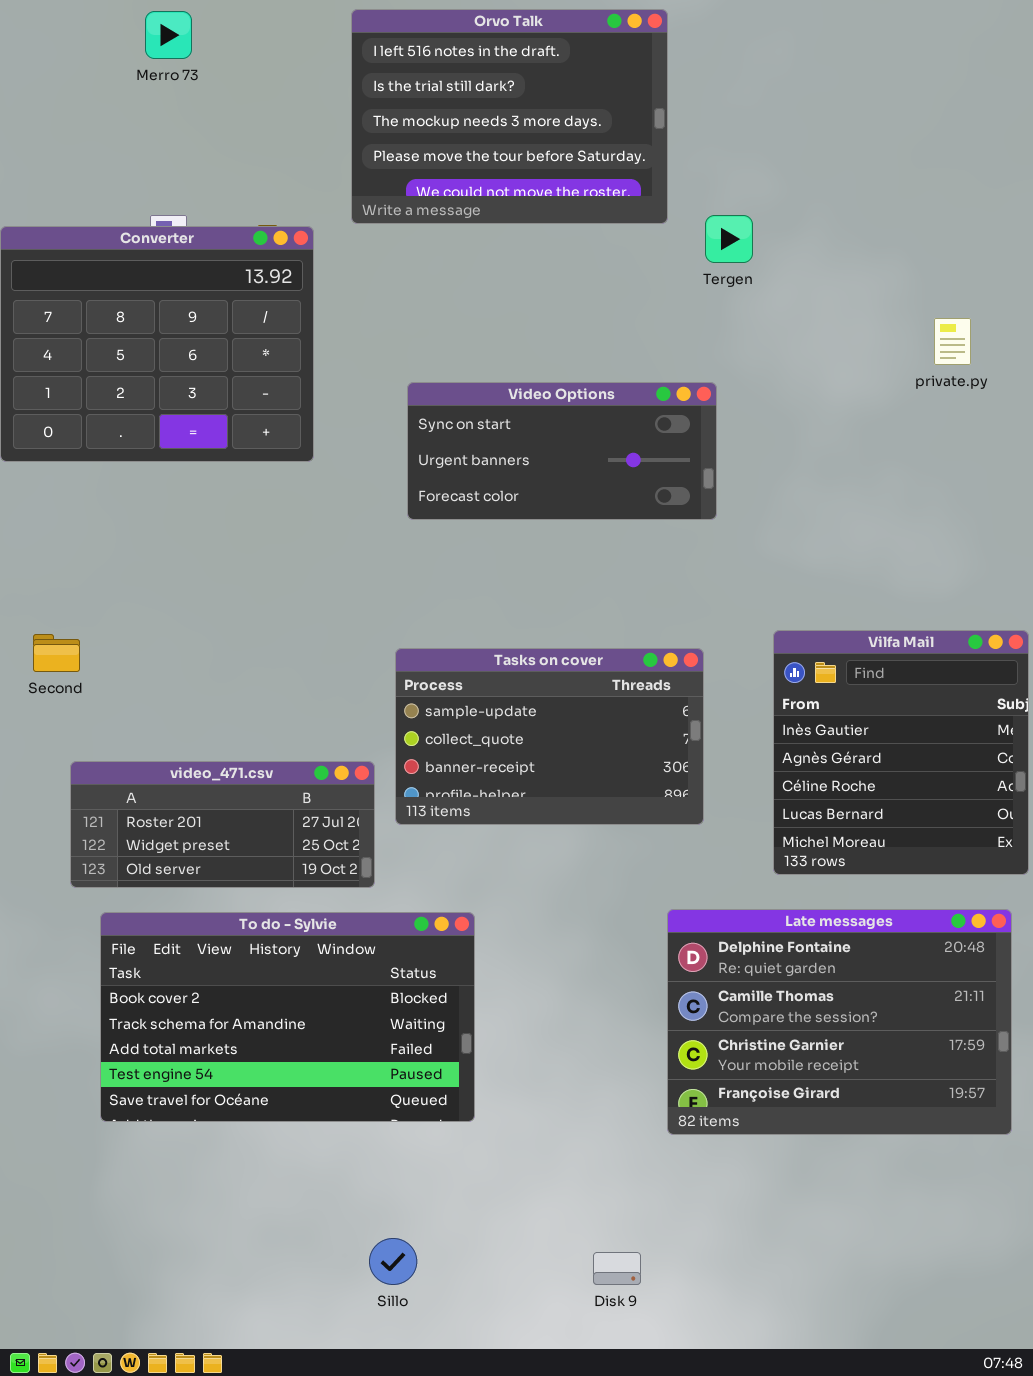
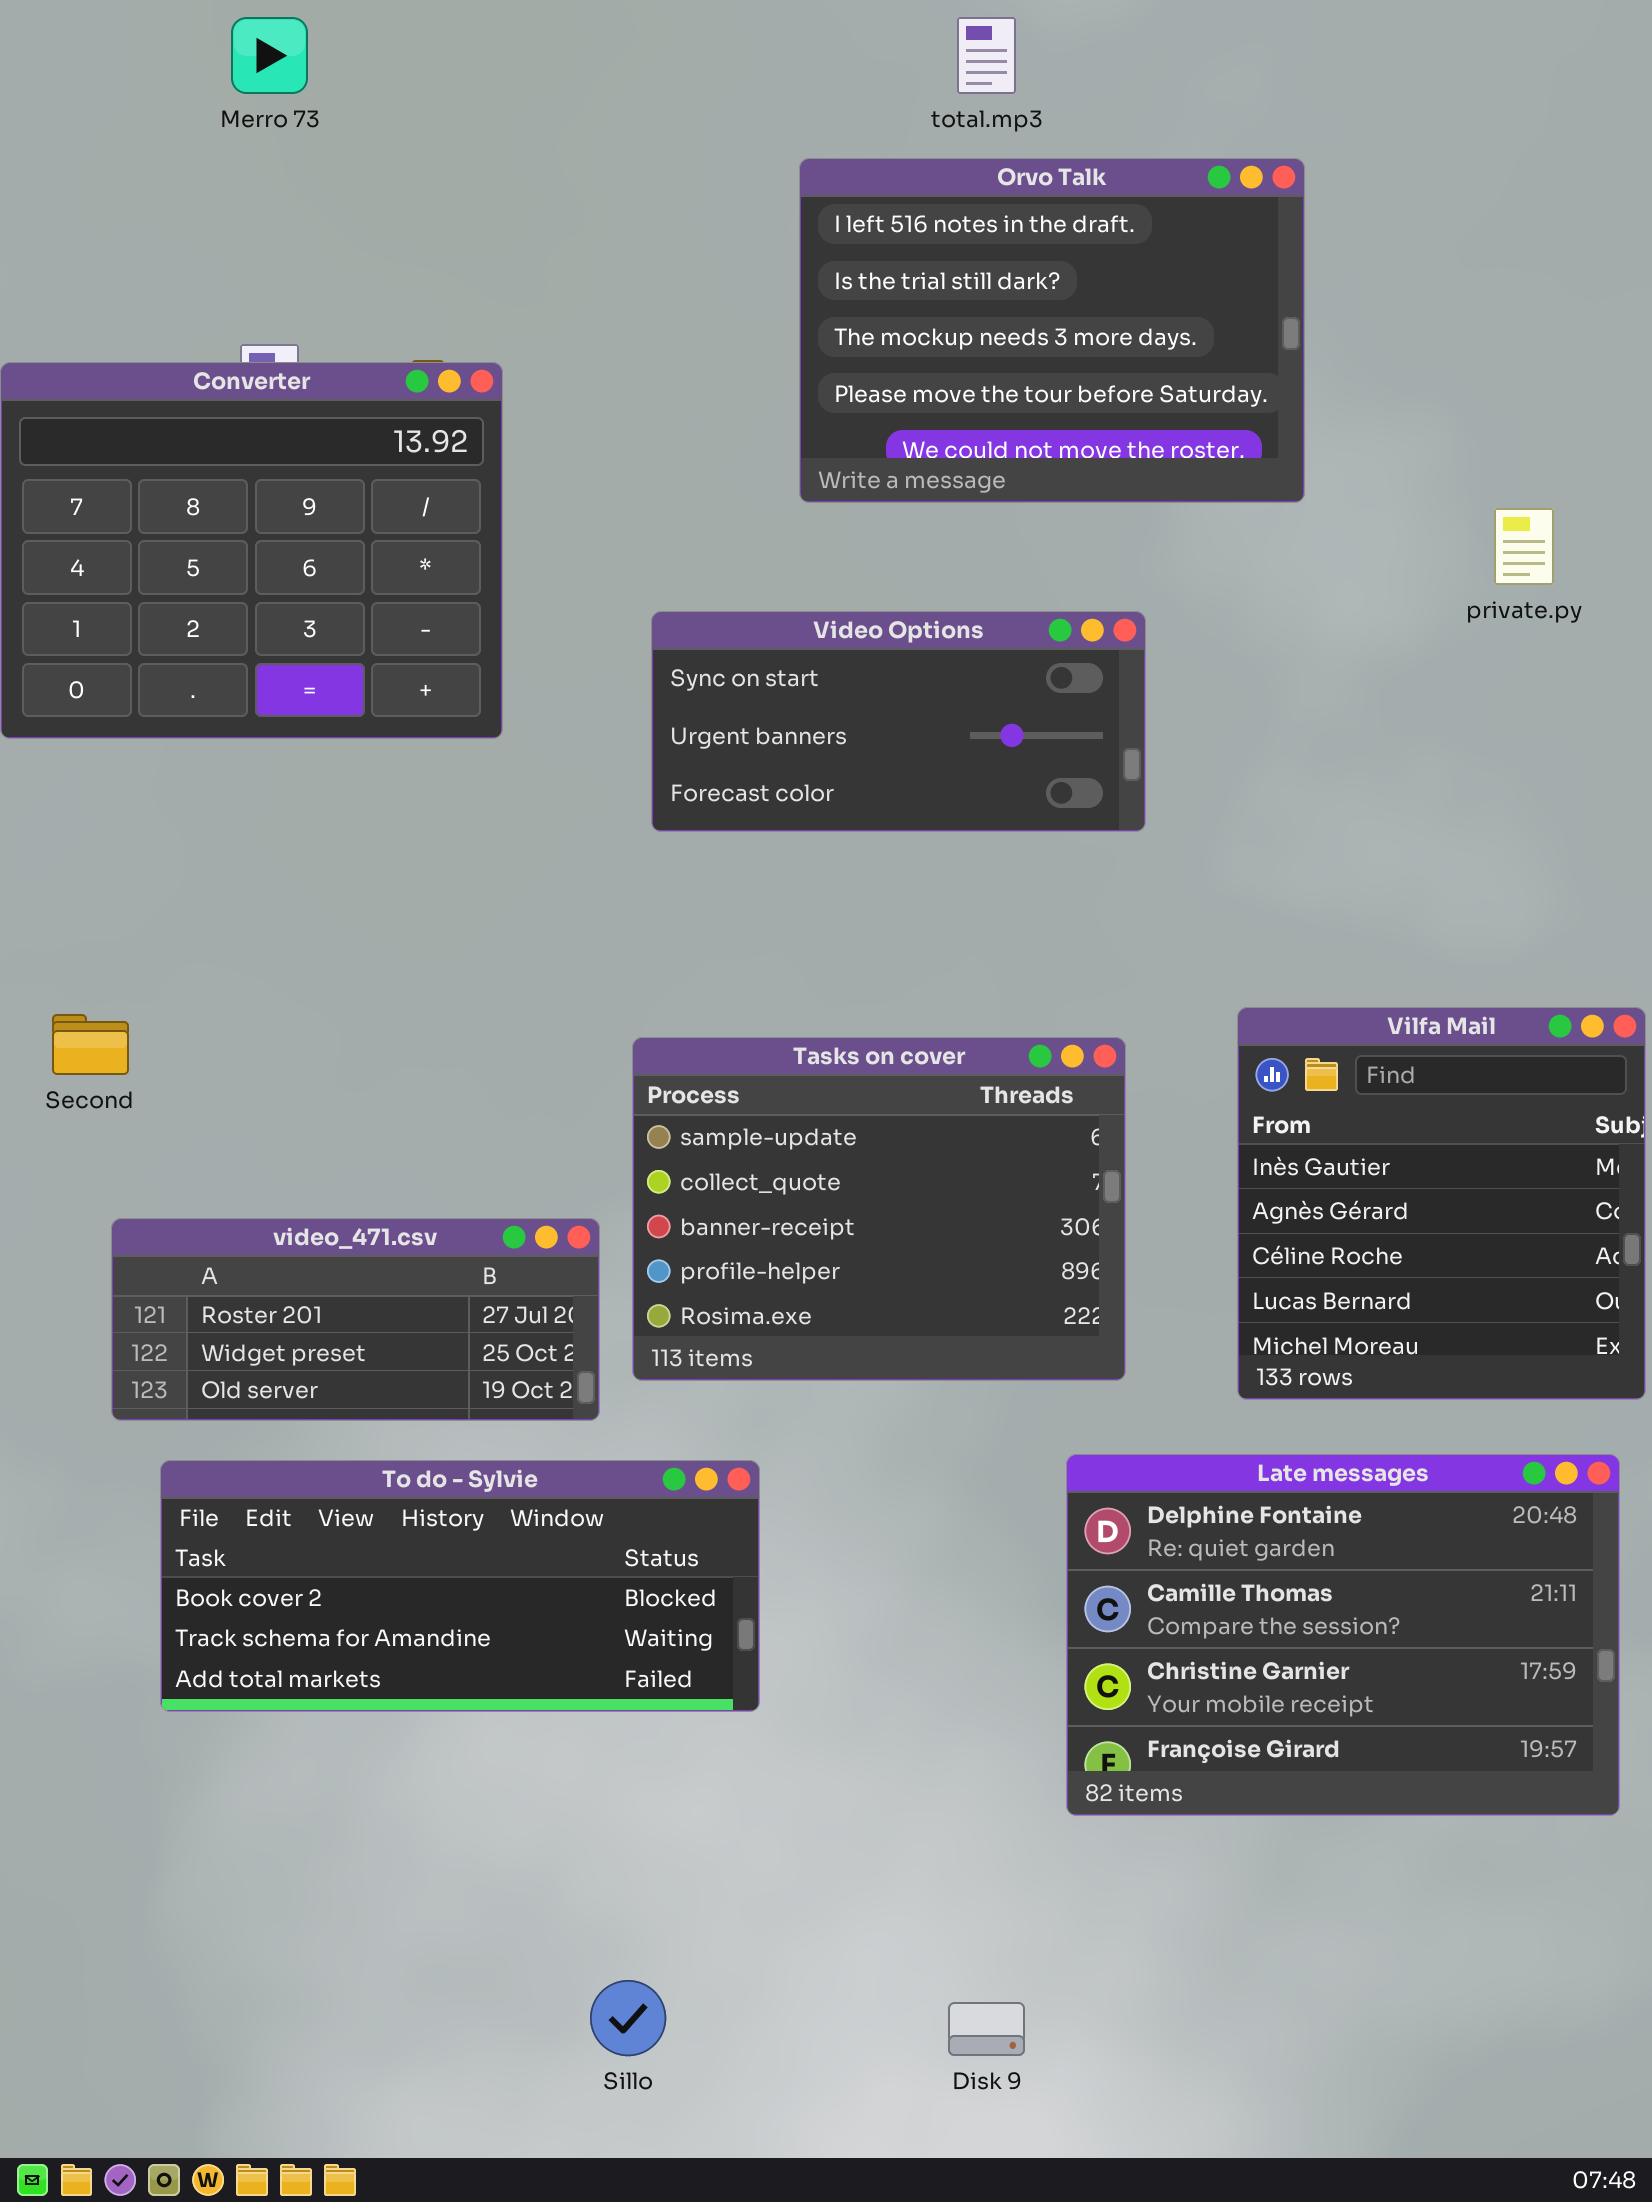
Orvo Talk: [351,9,668,224] -> [799,158,1305,503], moved
Tasks on cover: [395,648,704,825] -> [632,1037,1126,1381], resized
To do - Sylvie: [100,912,475,1122] -> [160,1460,760,1712], resized

